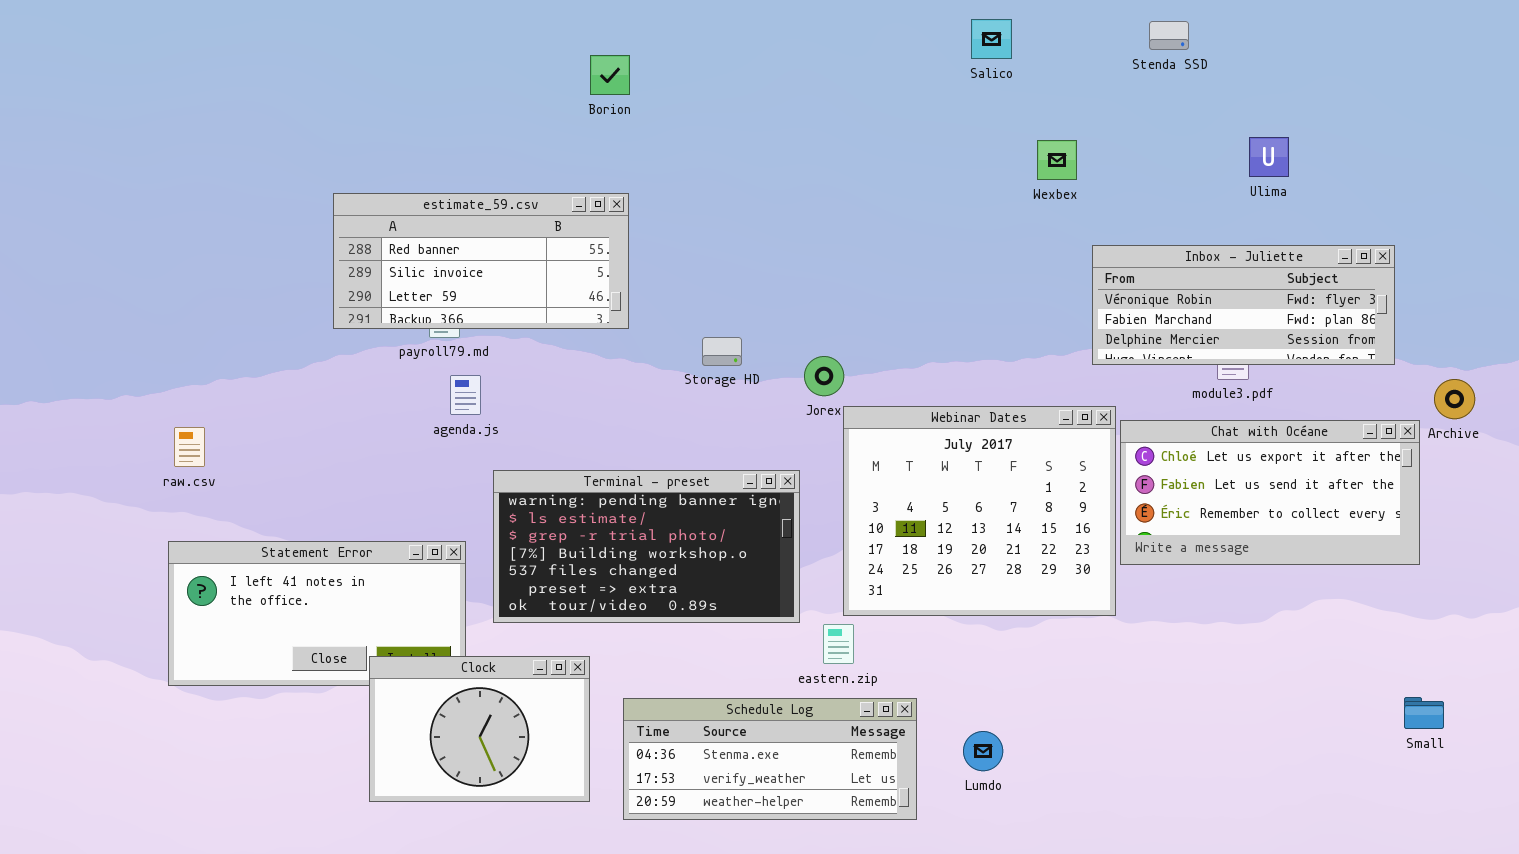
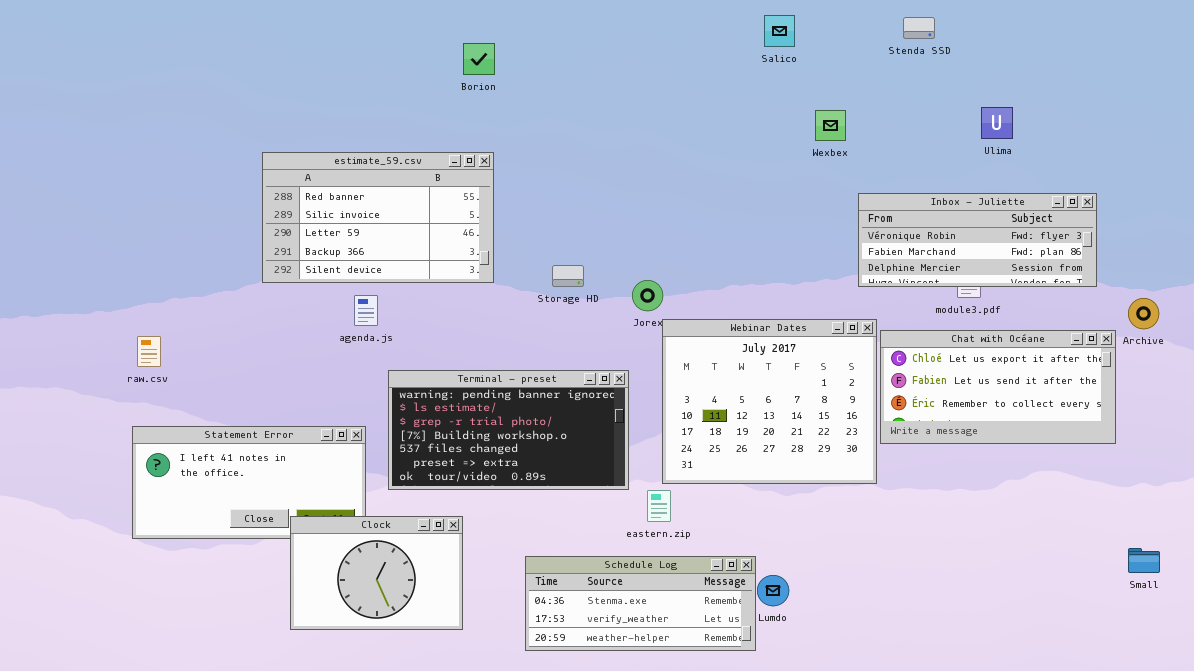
estimate_59.csv: [333,193,629,329] -> [262,152,494,283], resized
Small: [1404,697,1444,729] -> [1128,548,1160,573], moved
Schedule Log: [623,698,917,820] -> [525,556,756,651], moved

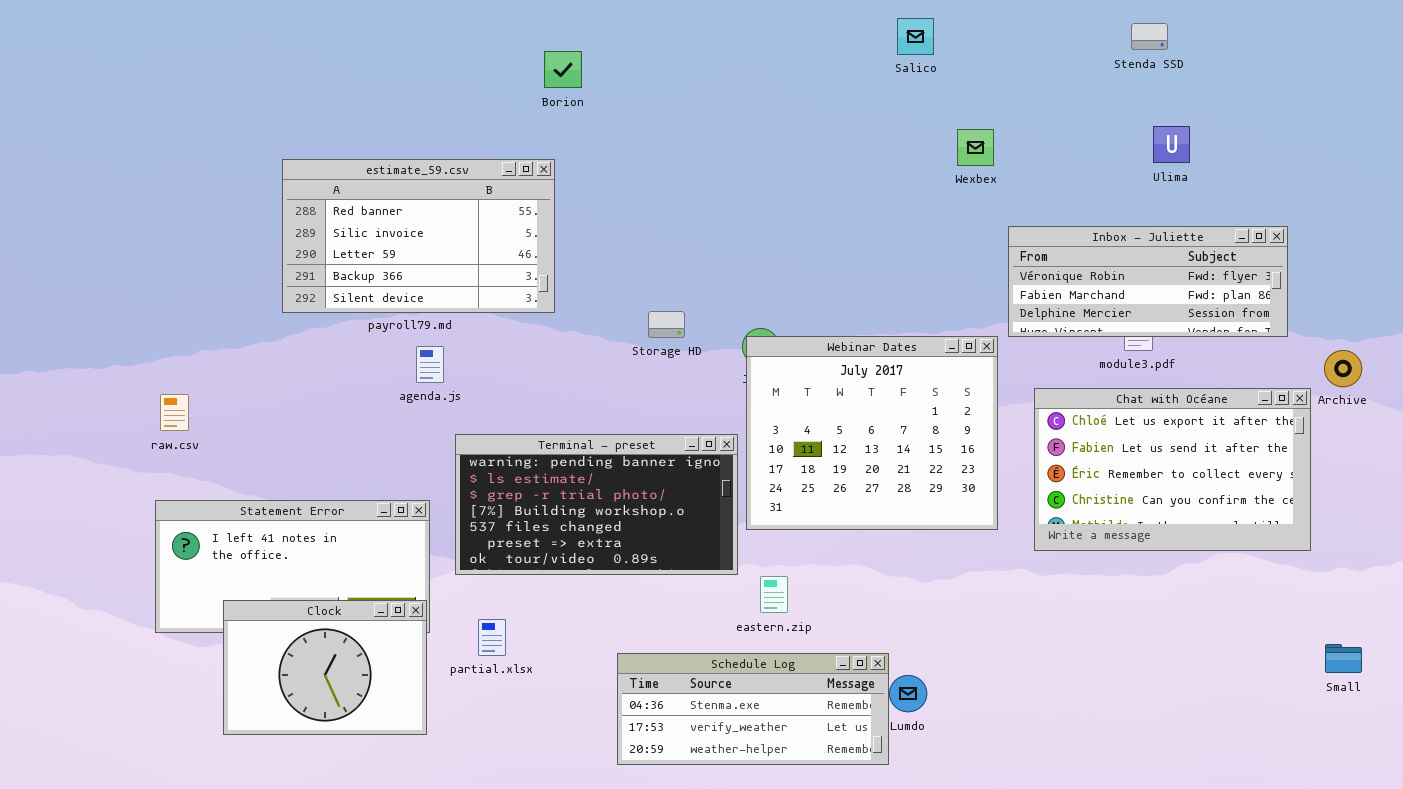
Stenda SSD: [903,17,935,39] -> [1131,23,1168,50], moved
estimate_59.csv: [262,152,494,283] -> [282,159,555,313], moved
Webinar Dates: [662,319,877,484] -> [746,336,998,530], moved
Chat with Océane: [880,330,1116,444] -> [1034,388,1311,551], resized
Clock: [290,516,463,630] -> [223,600,427,735], moved

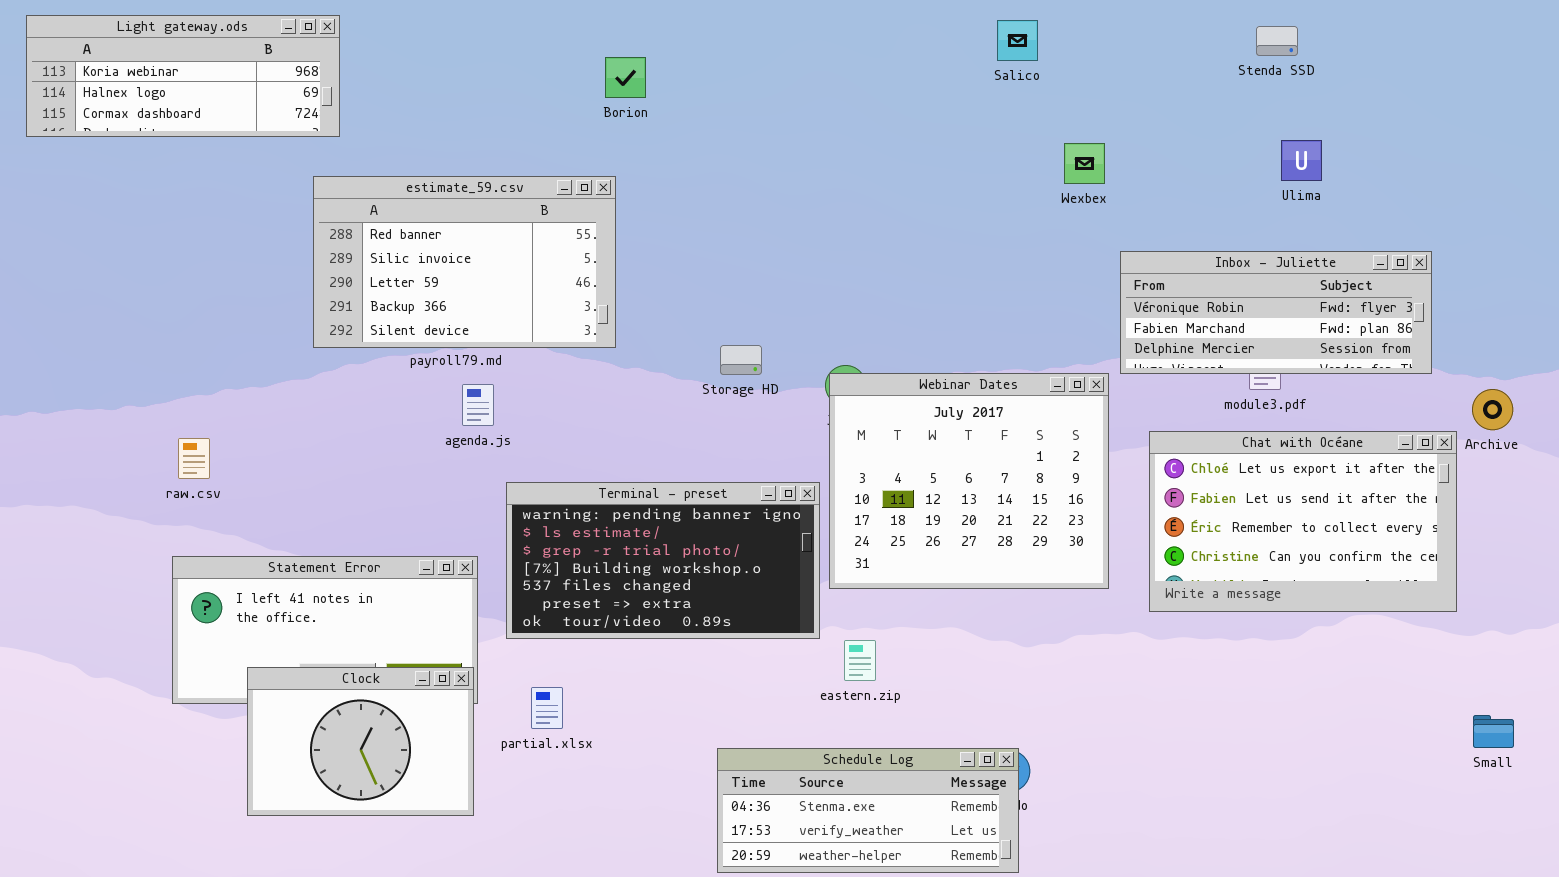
Light gateway.ods: none -> [26,15,340,137], opened
Schedule Log: [617,653,889,765] -> [717,748,1019,873], moved

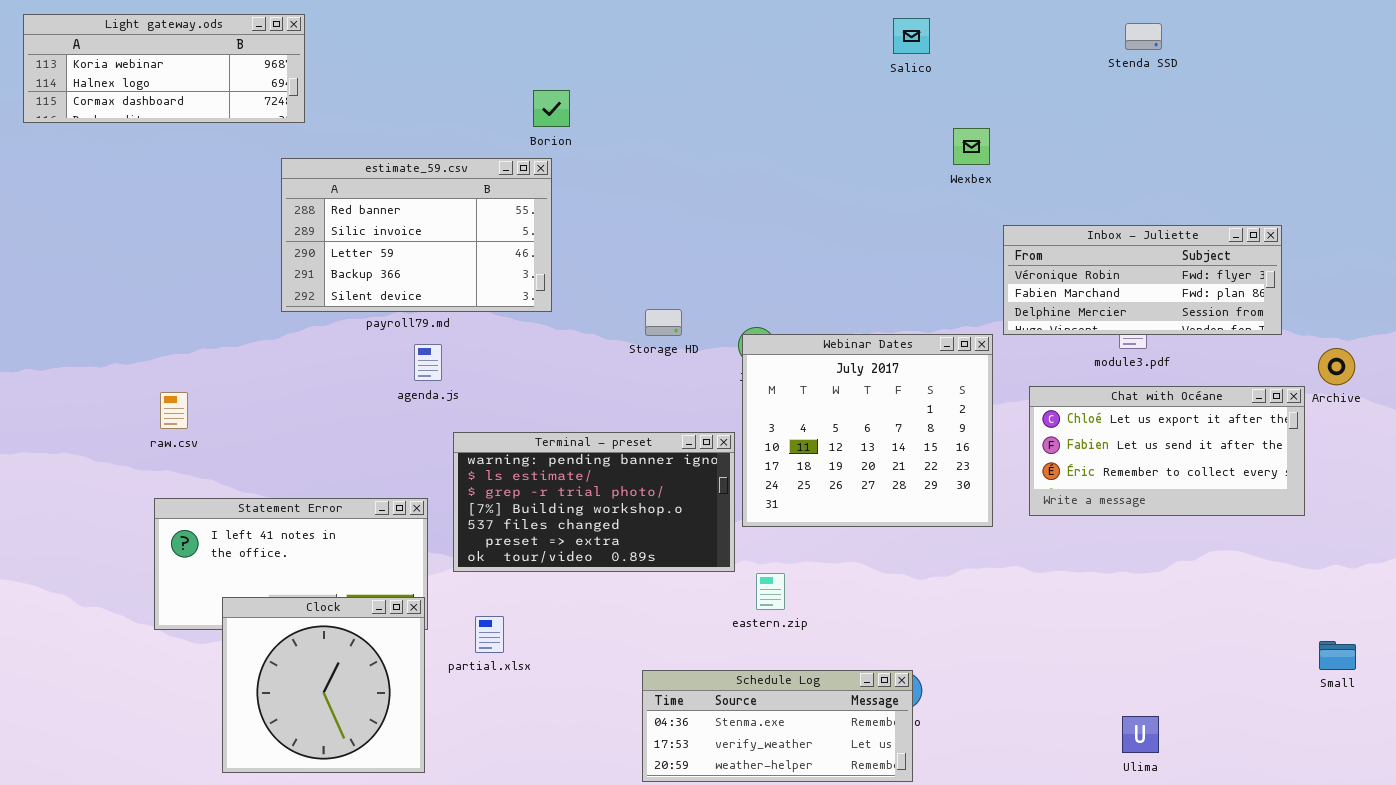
Borion: [605,57,646,98] -> [533,90,570,127], moved
Ulima: [1281,140,1322,181] -> [1122,716,1159,753], moved
Chat with Océane: [1149,431,1457,612] -> [1029,386,1305,516], resized
Clock: [247,667,474,816] -> [222,597,425,773], resized

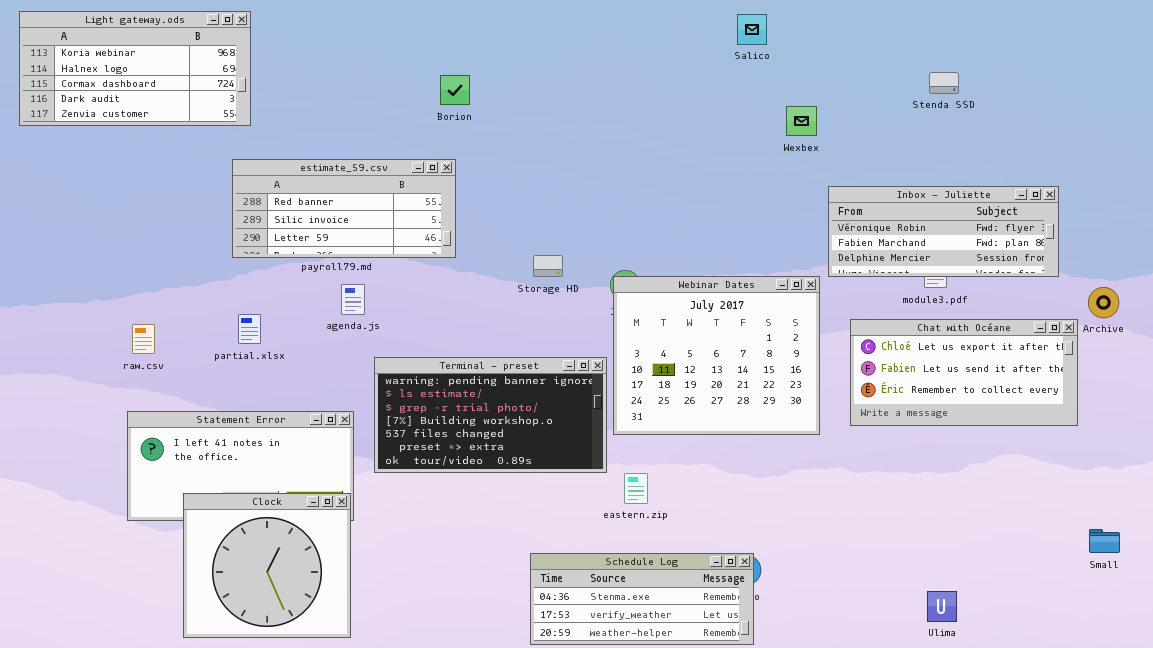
Light gateway.ods: [23,14,305,123] -> [19,11,251,126], resized
Stenda SSD: [1125,23,1162,50] -> [929,72,959,94], moved
estimate_59.csv: [281,158,552,312] -> [232,159,456,258], resized
partial.xlsx: [475,616,504,653] -> [238,314,261,344], moved

